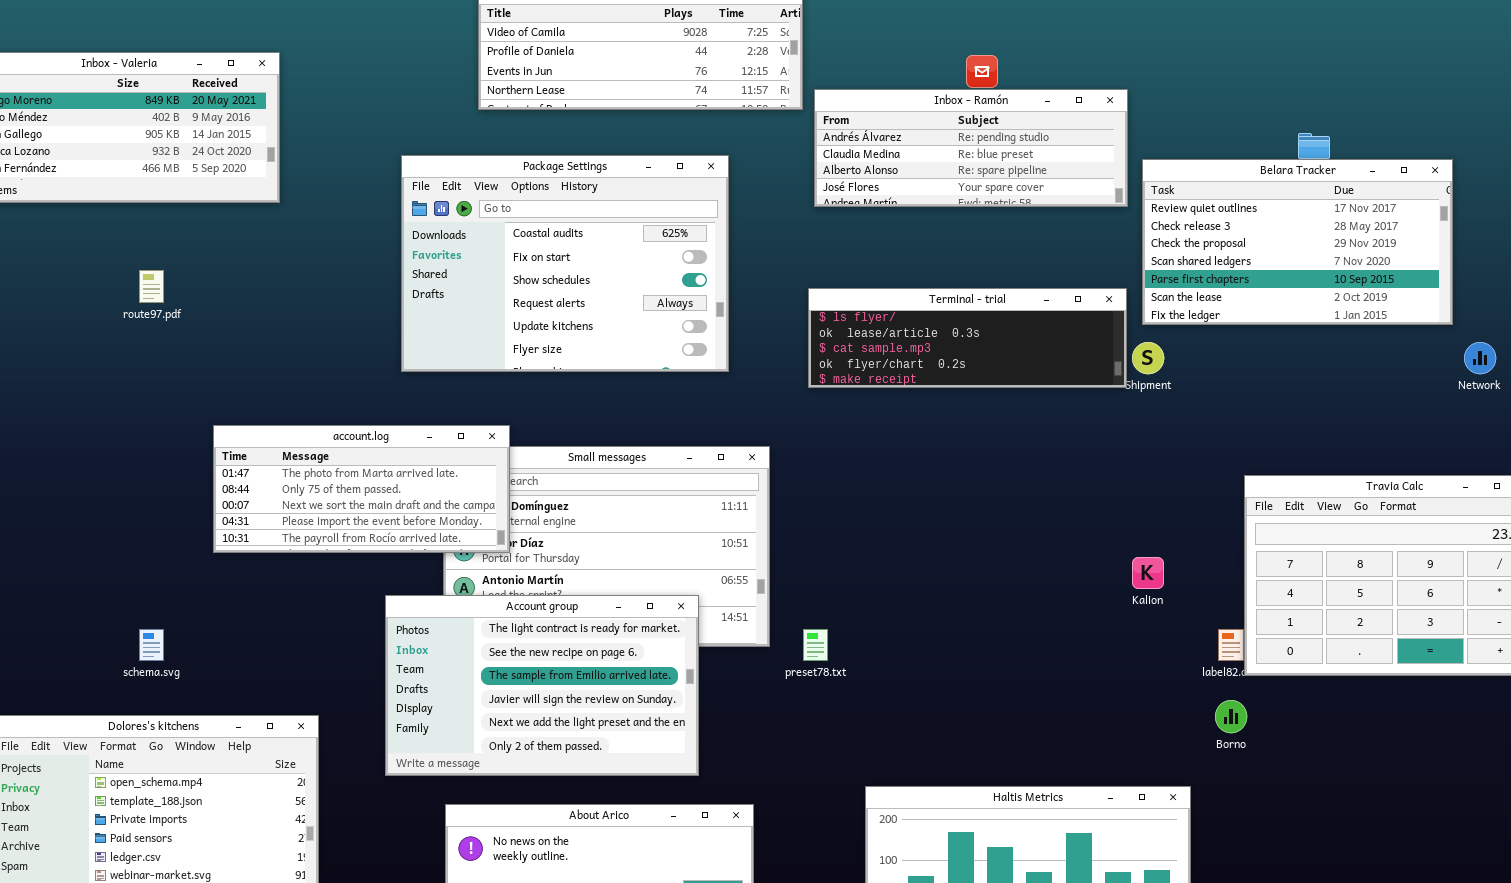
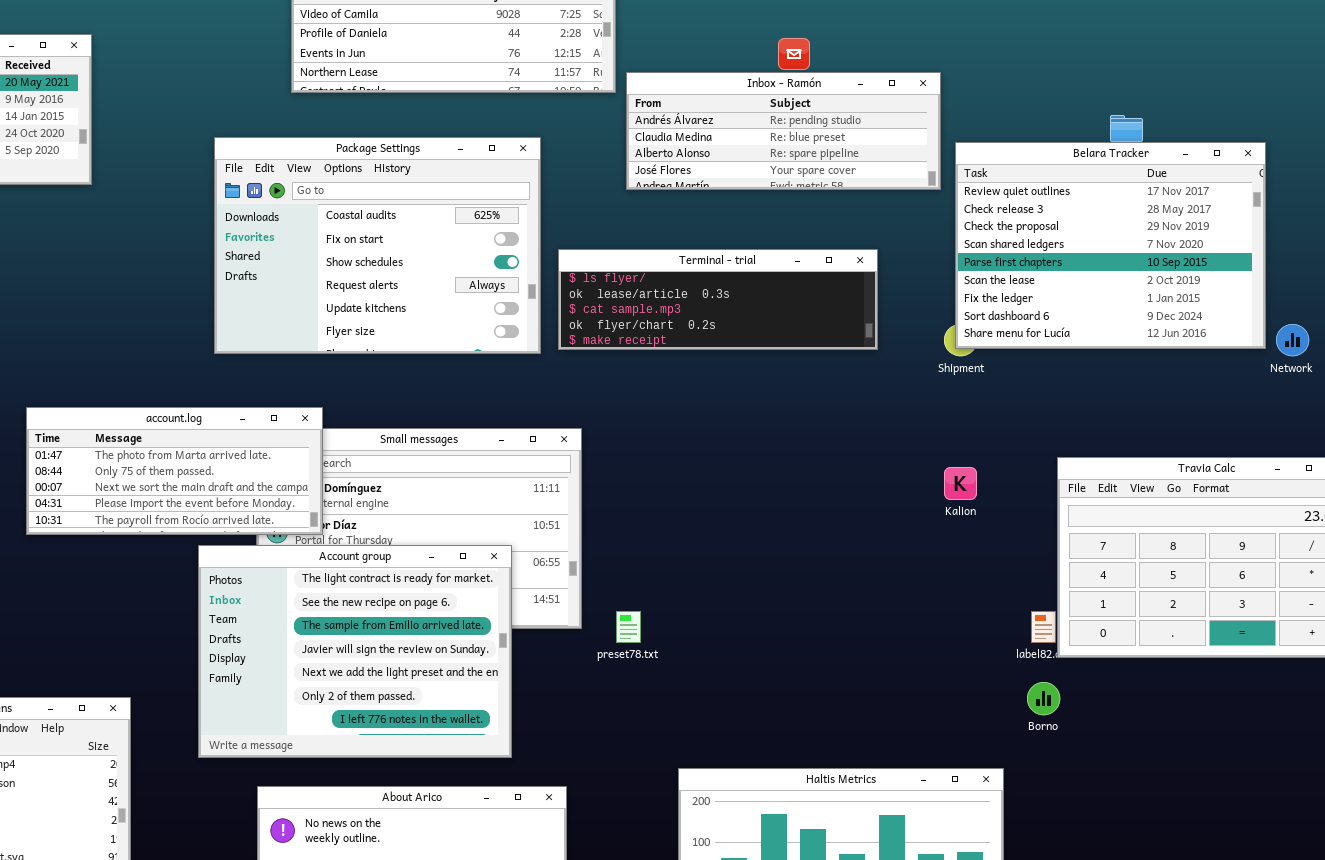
Belara Tracker: [1142,159,1453,325] -> [955,142,1266,349], resized
Terminal - trial: [808,288,1127,388] -> [558,249,878,350], moved
Kalion: [1132,557,1164,589] -> [944,467,977,500], moved
Account group: [385,595,699,776] -> [198,545,512,758], resized

